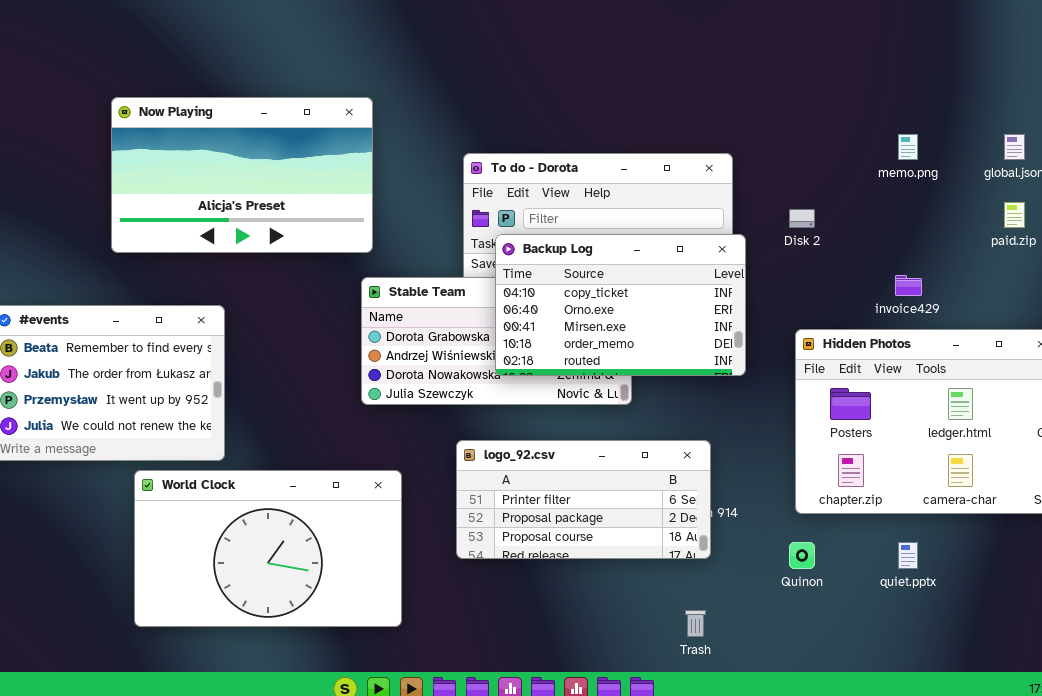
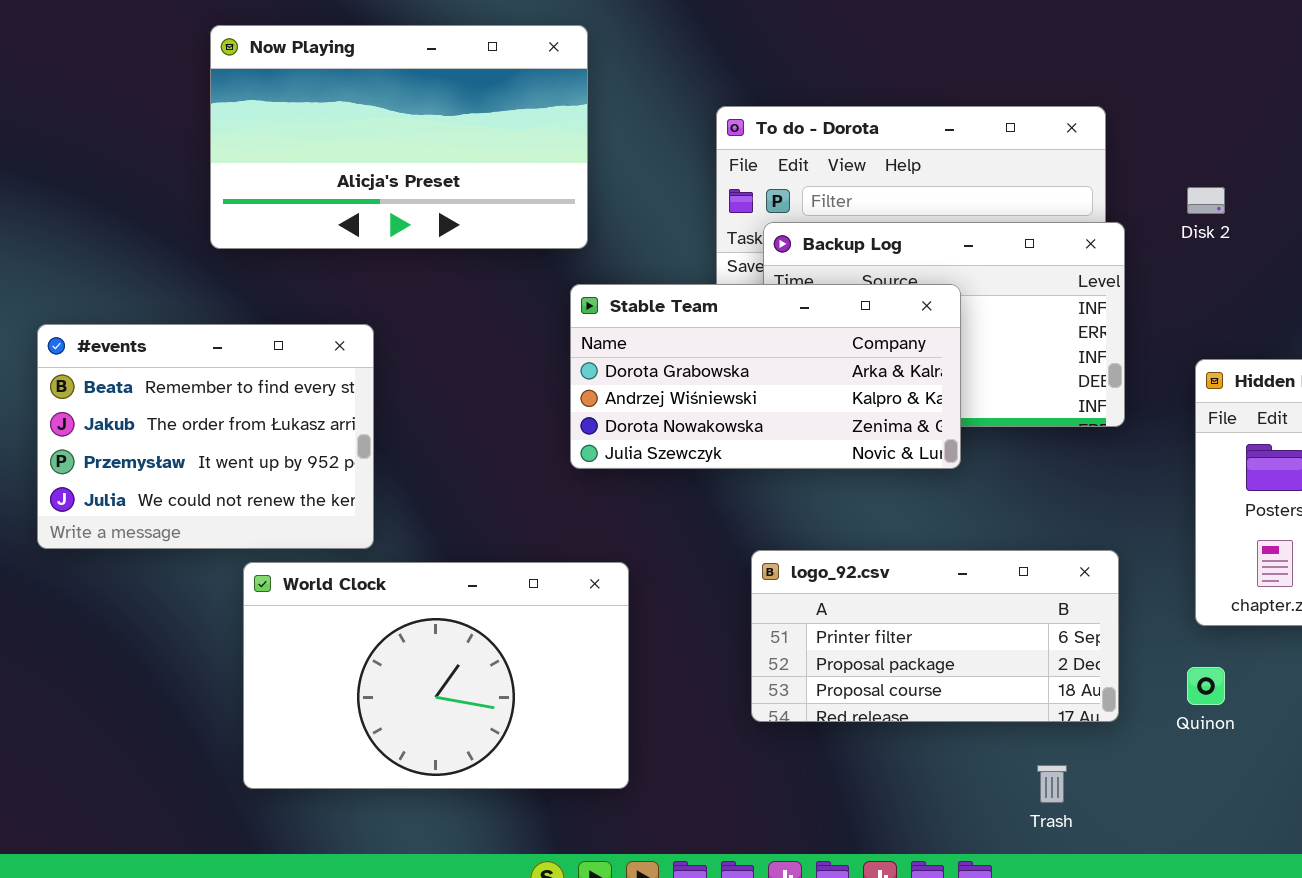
Stable Team: [361,277,632,405] -> [570,284,961,469], raised
logo_92.csv: [456,440,711,559] -> [751,550,1119,722], moved

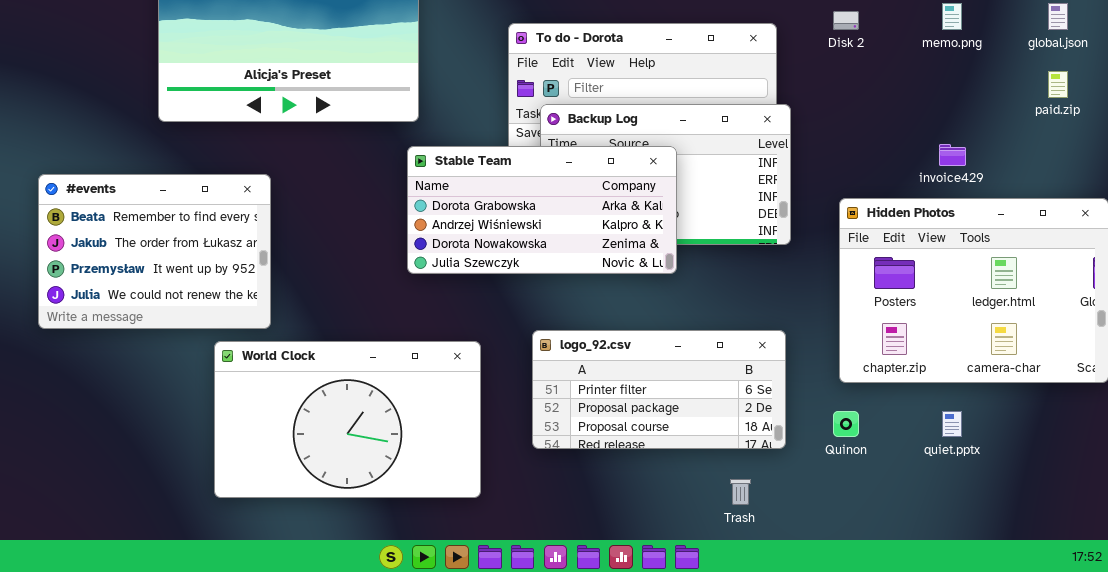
Disk 2: [1187,187,1225,214] -> [833,11,859,30], moved
World Clock: [243,562,629,789] -> [214,341,481,498], moved

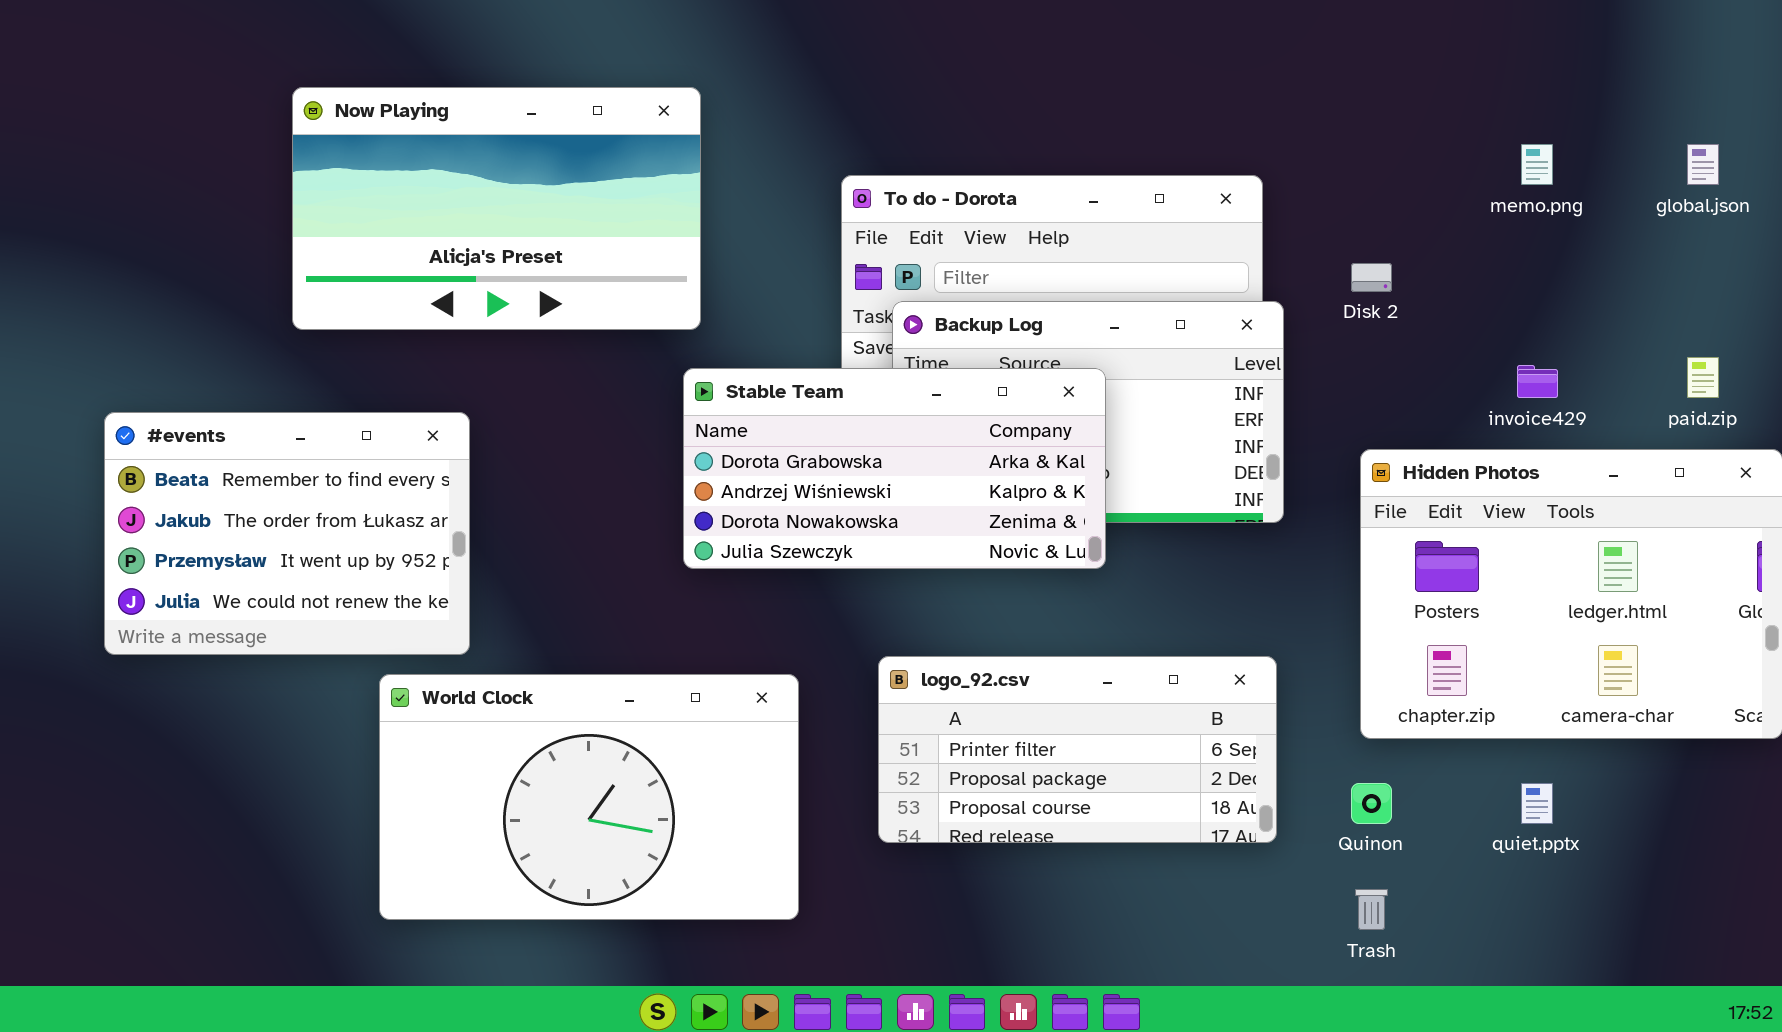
Disk 2: [833,11,859,30] -> [1351,263,1392,292], moved
paid.zip: [1048,71,1068,98] -> [1687,357,1719,398], moved
Trash: [730,479,751,505] -> [1355,889,1388,930], moved

